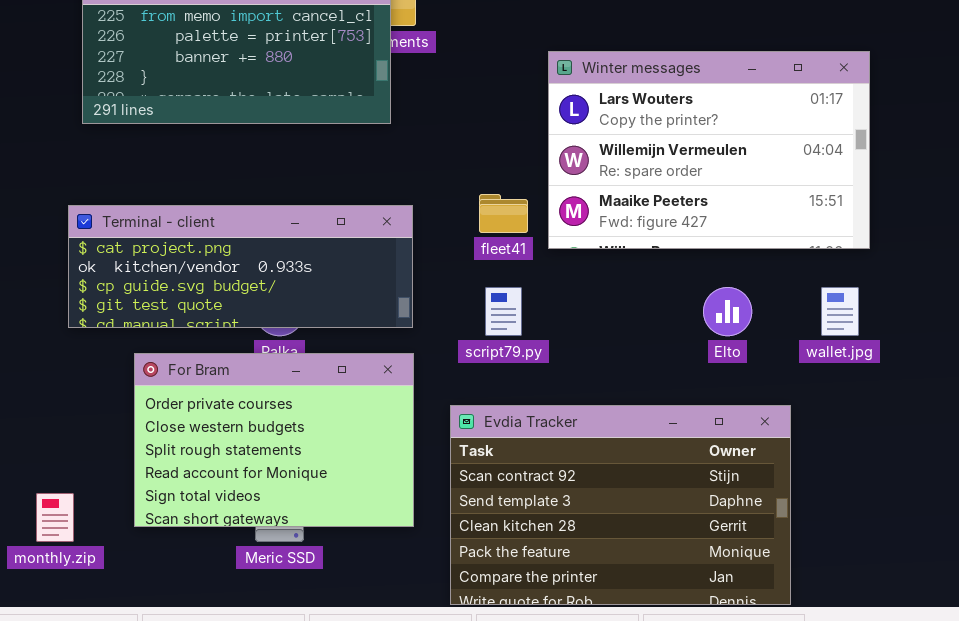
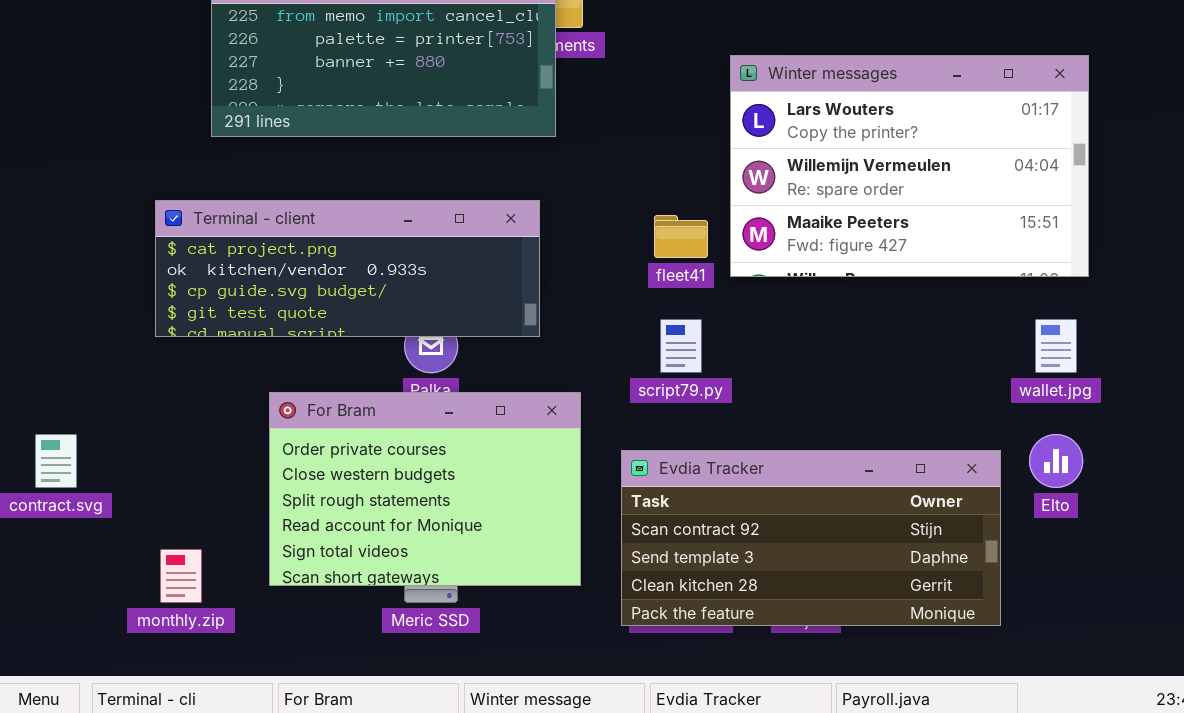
Terminal - client: [68,205,413,328] -> [155,200,540,337], moved
Elto: [703,287,752,336] -> [1029,434,1083,488], moved
Evdia Tracker: [450,405,791,605] -> [621,450,1001,626], resized

